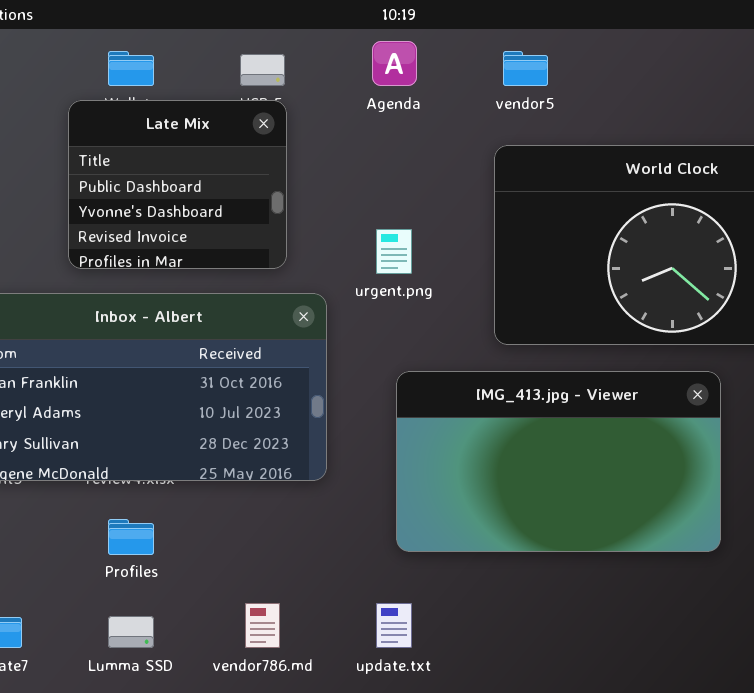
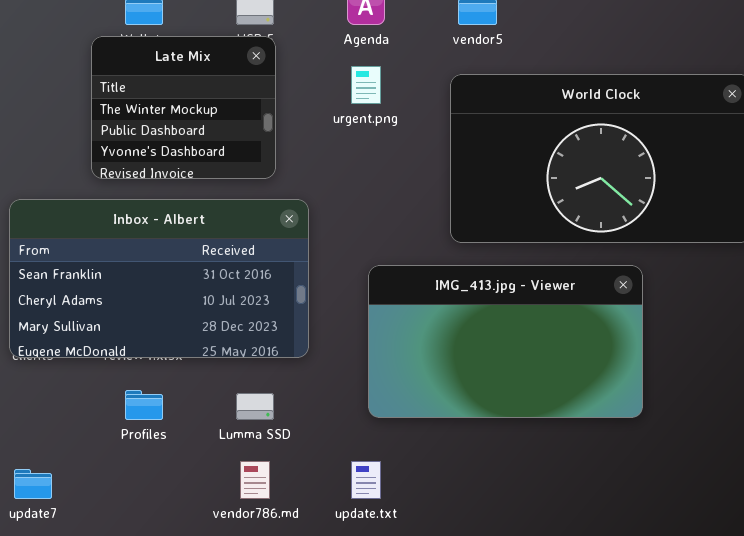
Late Mix: [68,100,287,269] -> [91,36,276,179], scrolled up 1 row
urgent.png: [376,229,412,274] -> [351,66,381,104], moved
Lumma SSD: [108,616,154,648] -> [236,393,274,420], moved

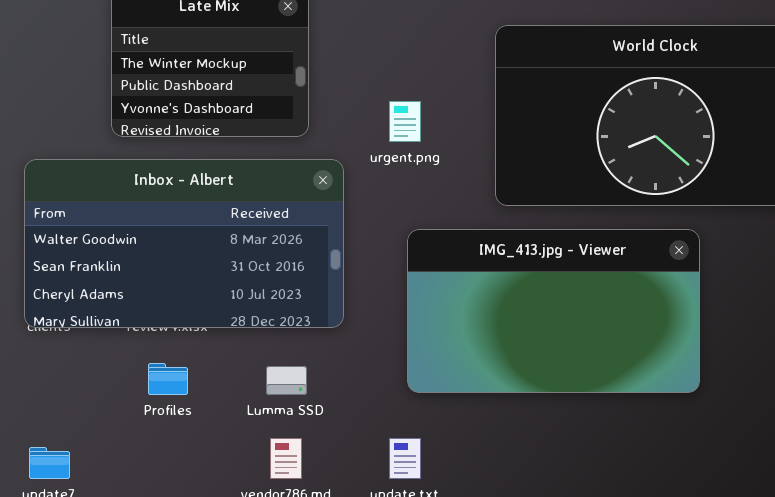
urgent.png: [351,66,381,104] -> [389,101,421,142], moved
Inbox - Albert: [9,199,309,358] -> [24,159,344,328], scrolled up 1 row

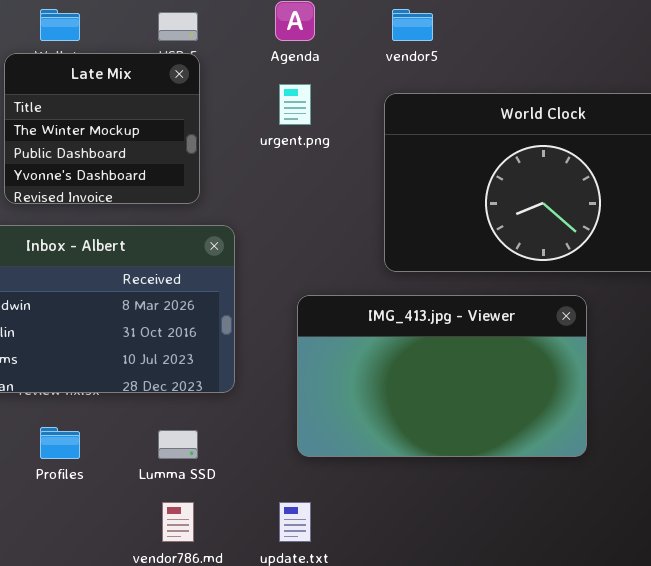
urgent.png: [389,101,421,142] -> [279,84,311,125], moved

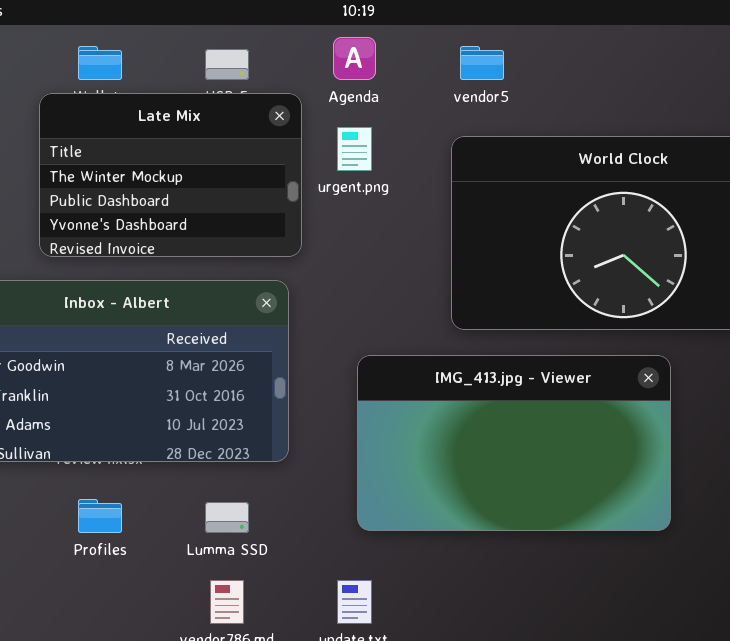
Late Mix: [4,53,200,204] -> [39,93,302,257], resized

